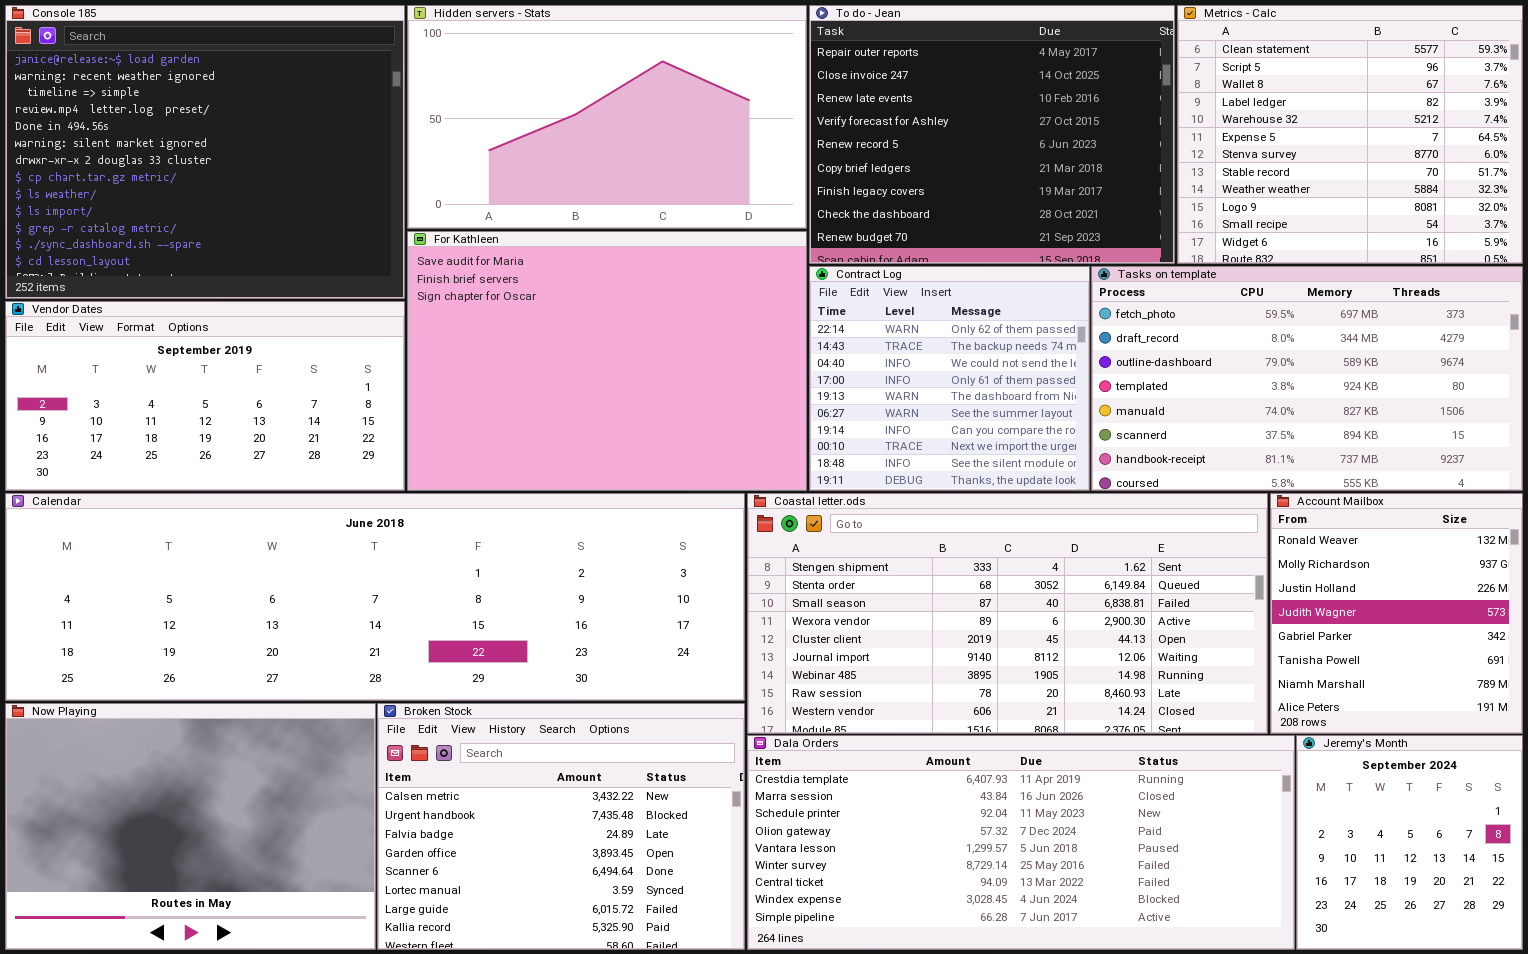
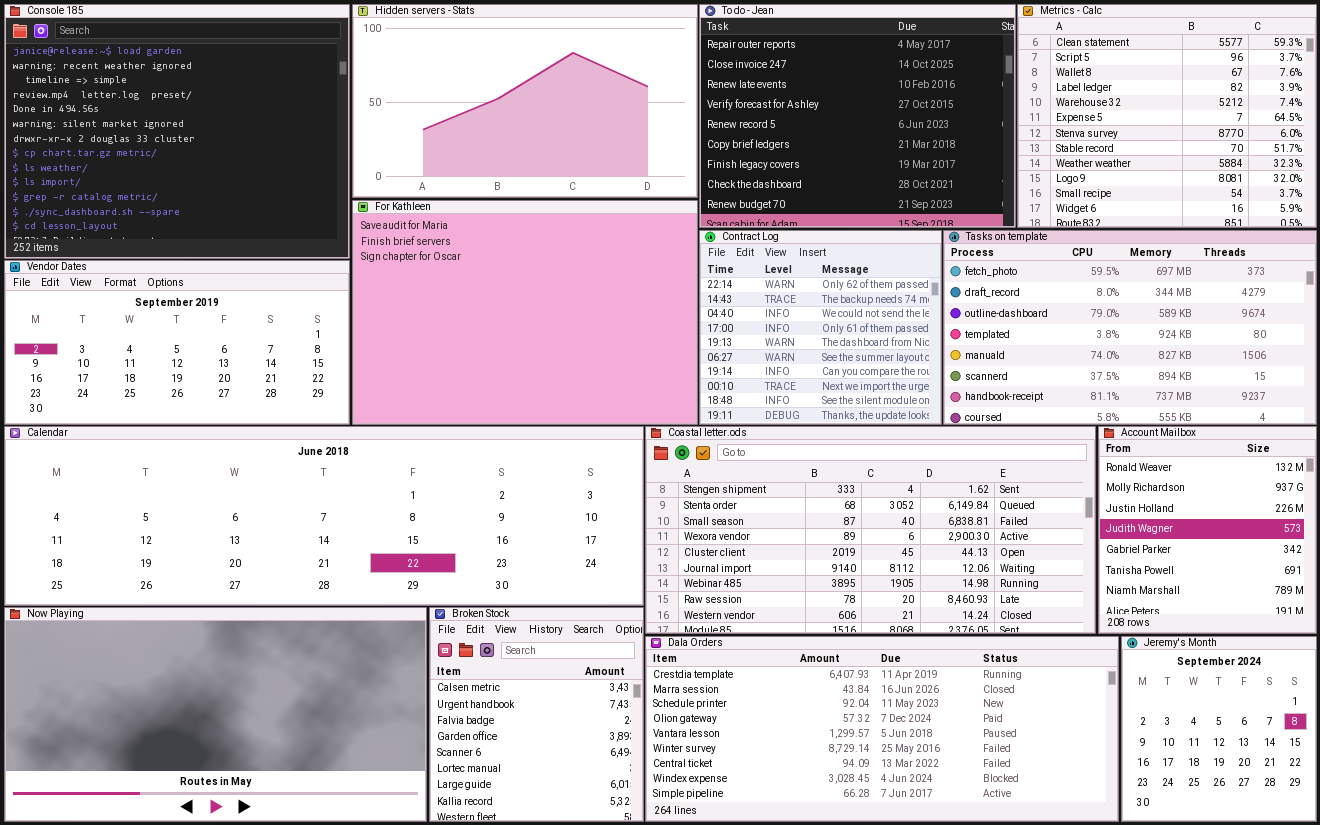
Now Playing: [5,703,376,950] -> [4,607,427,822], resized
Broken Stock: [377,703,745,950] -> [429,607,644,822], resized

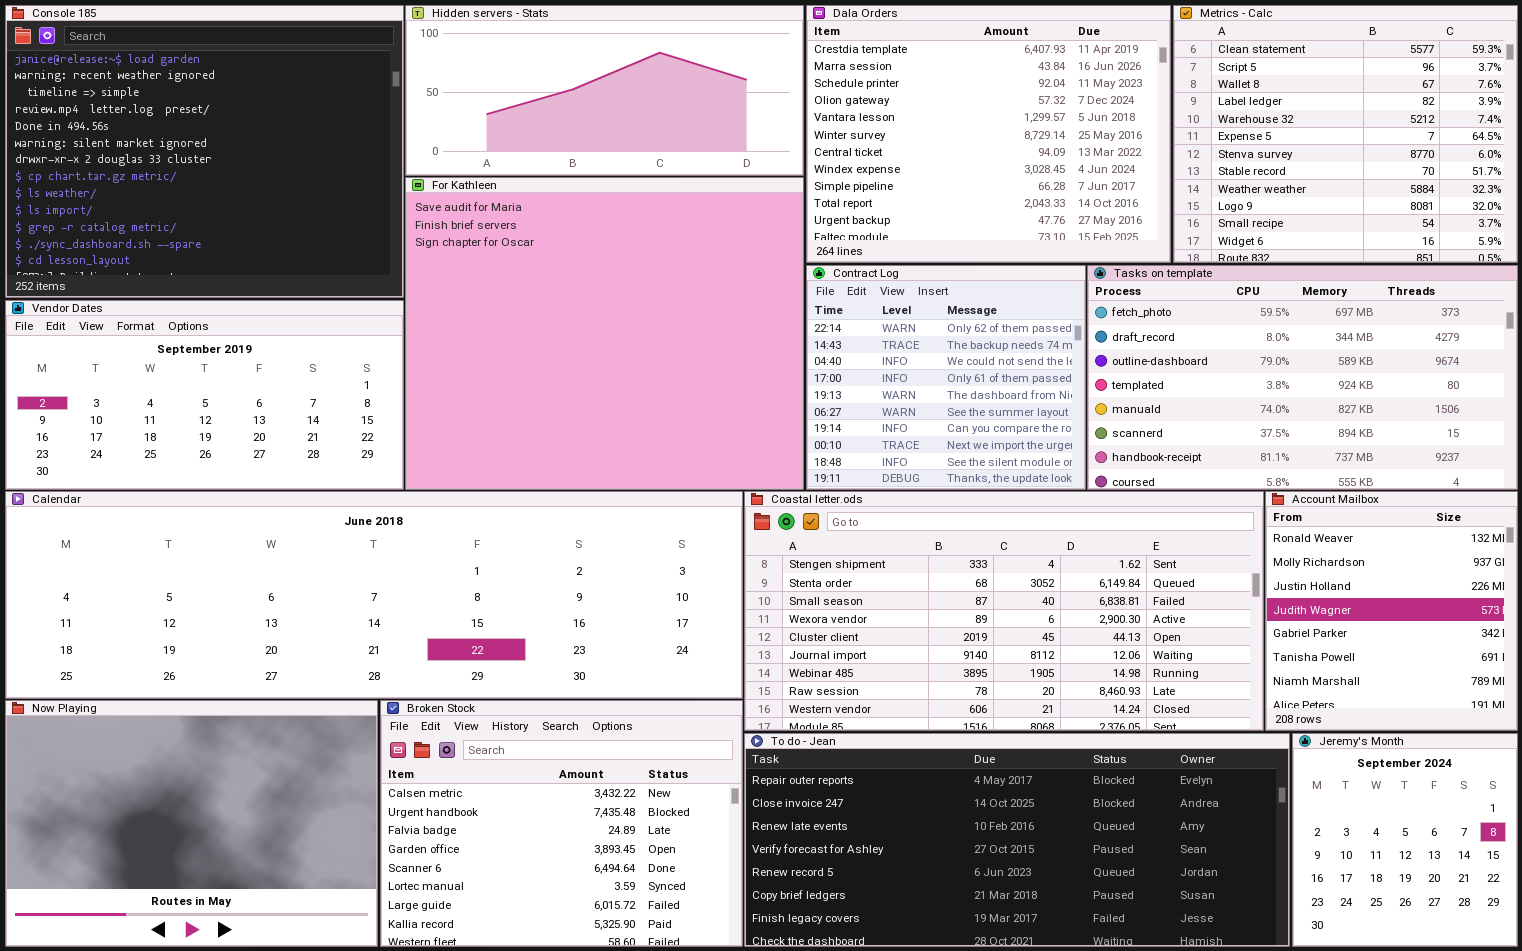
Hidden servers - Stats: [352,4,698,198] -> [405,5,804,176], resized
To do - Jean: [699,4,1016,228] -> [744,733,1290,947], moved, resized
For Kathleen: [352,200,698,425] -> [405,177,804,490], resized
Now Playing: [4,607,427,822] -> [5,700,378,947], resized
Broken Stock: [429,607,644,822] -> [380,700,743,947], resized
Dala Orders: [645,636,1119,822] -> [806,5,1171,263], moved, resized

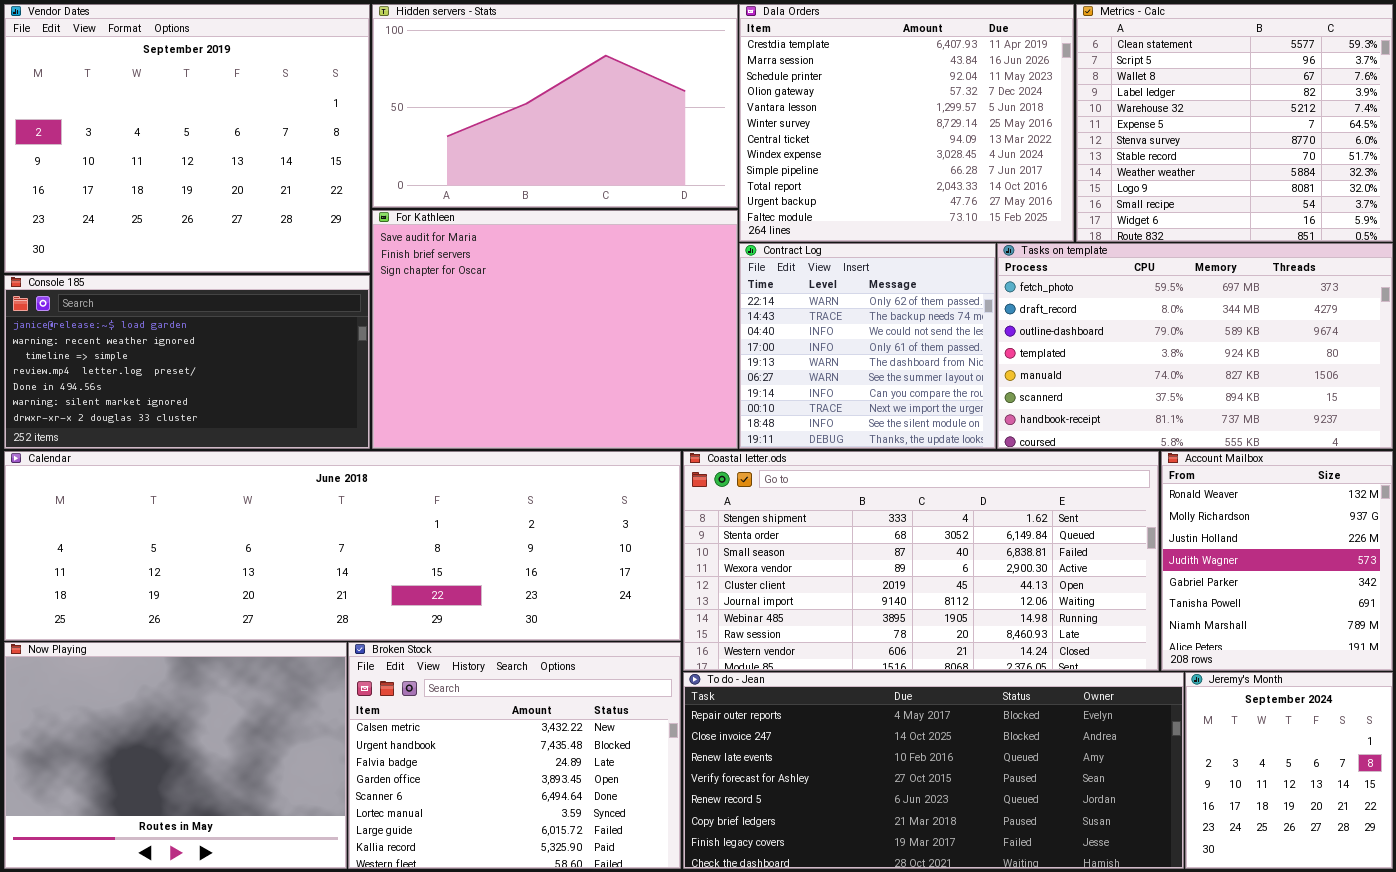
Console 185: [5,5,404,298] -> [4,275,370,449], moved, resized
Hidden servers - Stats: [405,5,804,176] -> [372,4,738,208], resized
For Kathleen: [405,177,804,490] -> [372,210,738,449], resized
Vendor Dates: [5,300,404,490] -> [4,4,370,273], moved, resized

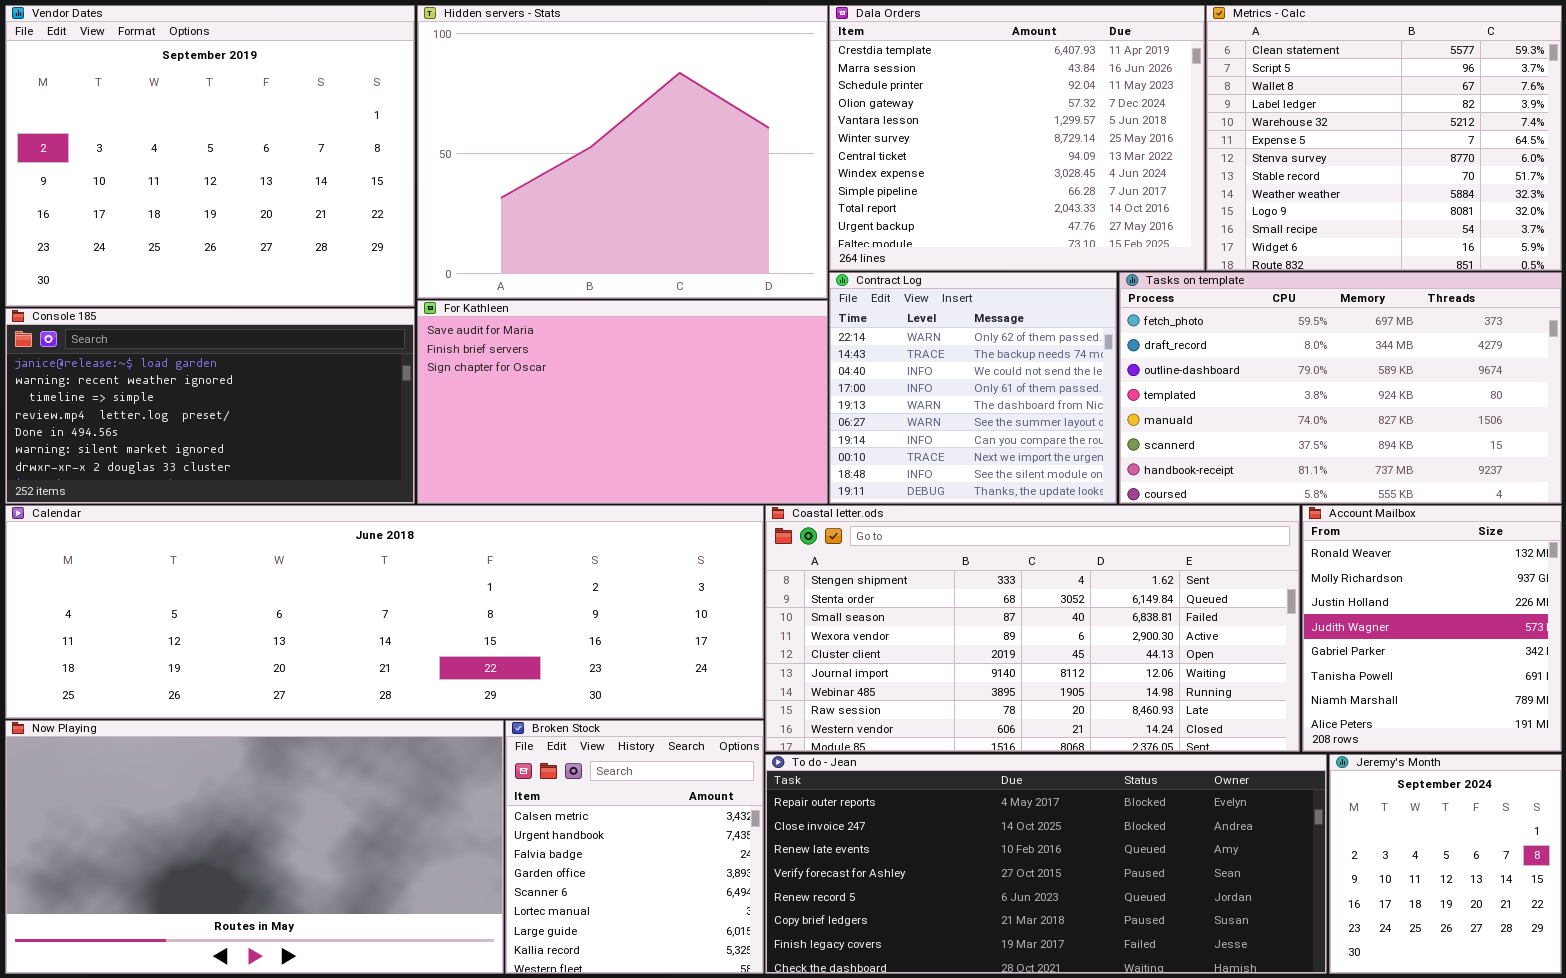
Hidden servers - Stats: [372,4,738,208] -> [417,5,828,299], resized
For Kathleen: [372,210,738,449] -> [417,300,828,504], resized
Now Playing: [4,642,347,869] -> [5,720,504,974], resized
Broken Stock: [348,642,681,869] -> [505,720,764,974], resized

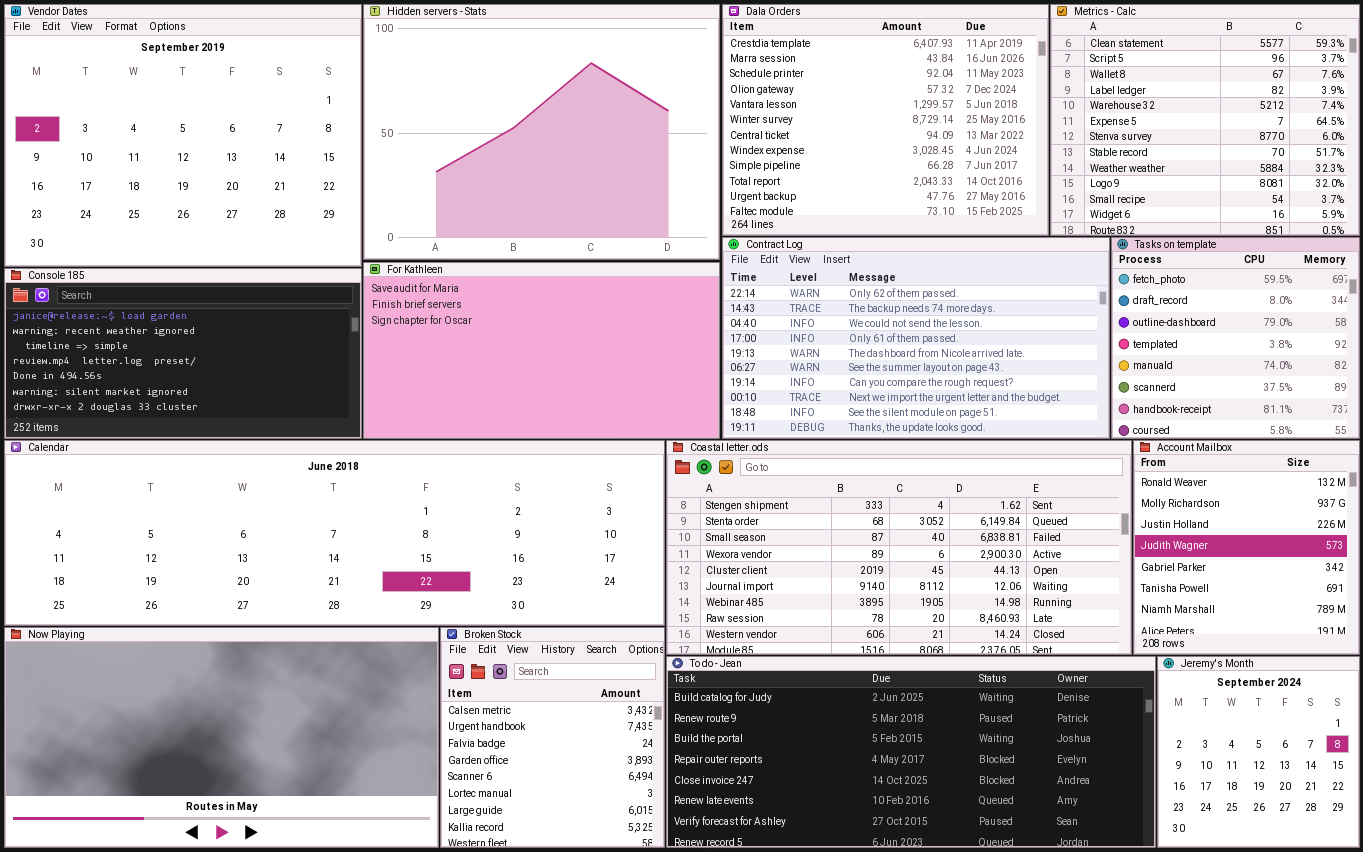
Contract Log: [829,272,1117,504] -> [722,237,1110,439], resized
Tasks on template: [1119,272,1562,504] -> [1111,237,1360,439], resized
To do - Jean: [765,754,1327,974] -> [666,656,1156,848], scrolled up 3 rows

